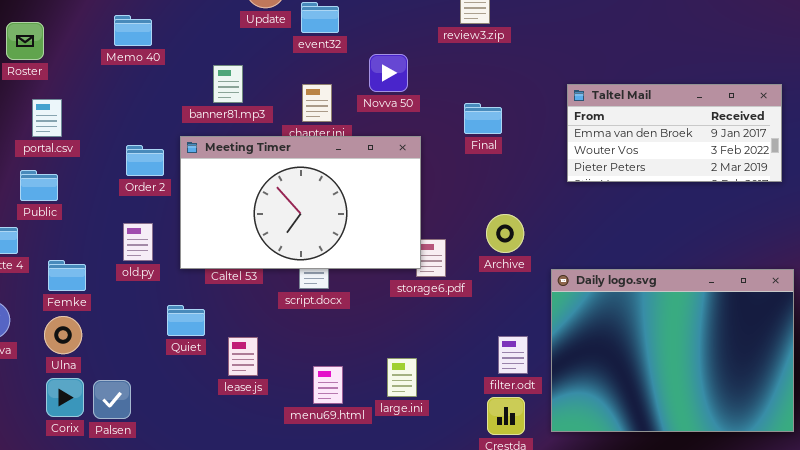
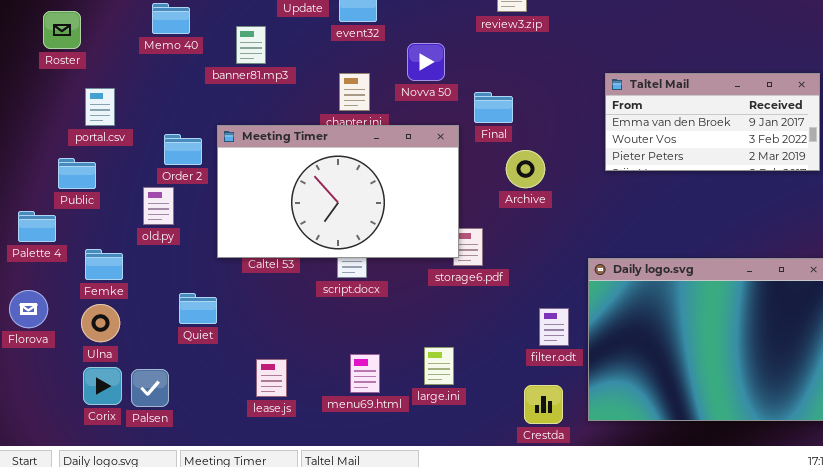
banner81.mp3: [213,65,243,103] -> [236,26,266,64], moved
portal.csv: [32,99,62,137] -> [85,88,115,126], moved
Final: [464,103,502,134] -> [474,92,513,123], moved
Archive: [486,214,524,253] -> [506,150,545,188], moved
old.py: [123,223,153,261] -> [143,187,174,225], moved
Quiet: [167,305,205,336] -> [179,293,217,324], moved
filter.odt: [498,336,528,374] -> [539,308,569,346], moved
lease.js: [228,337,258,376] -> [256,359,287,397], moved

